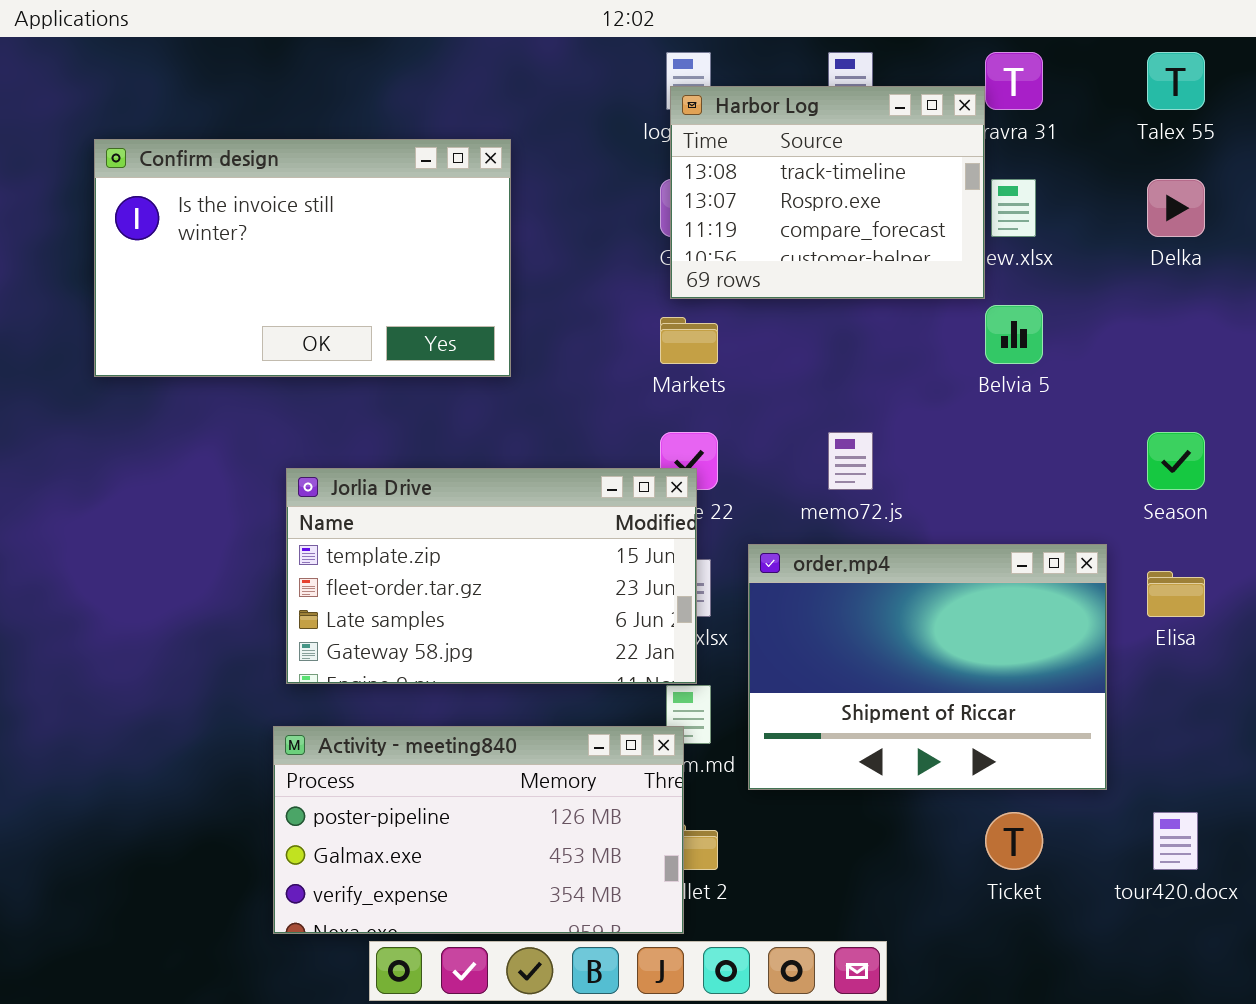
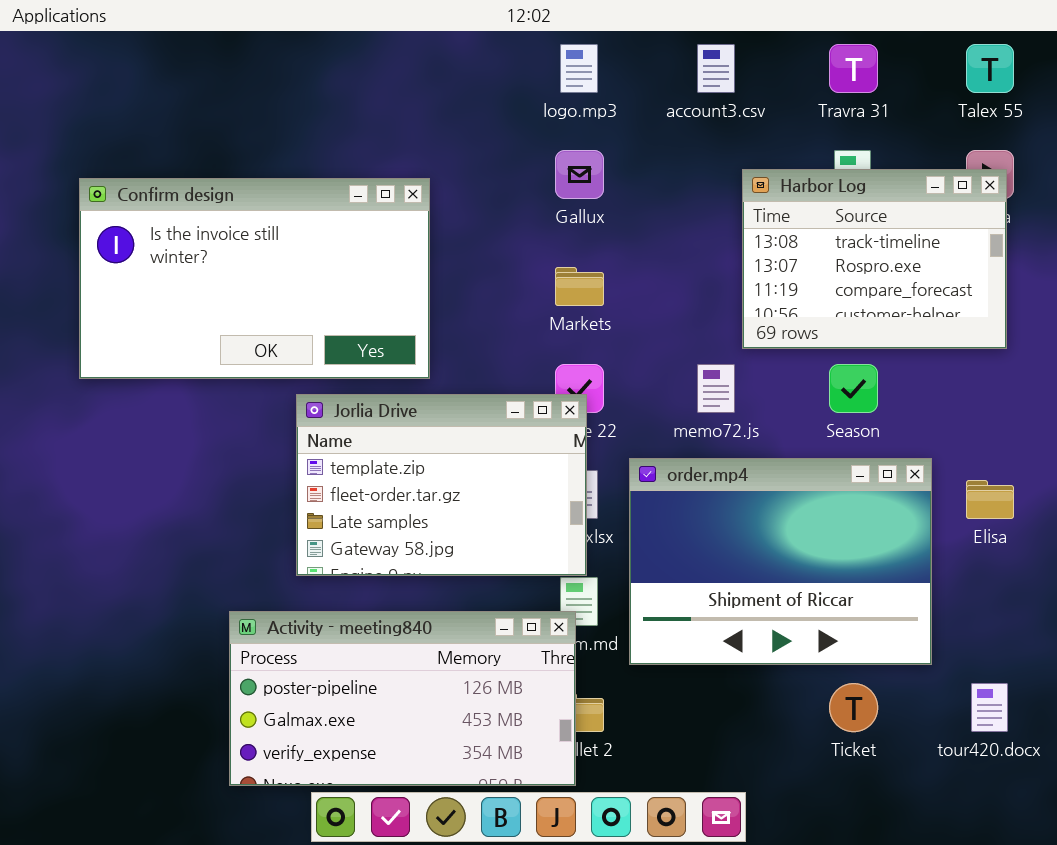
Harbor Log: [670,86,985,299] -> [742,169,1007,349], moved
Confirm design: [94,139,511,377] -> [79,178,430,379], moved
Season: [1147,432,1205,490] -> [829,364,878,413], moved
Jorlia Drive: [286,468,697,684] -> [296,394,587,576], resized

